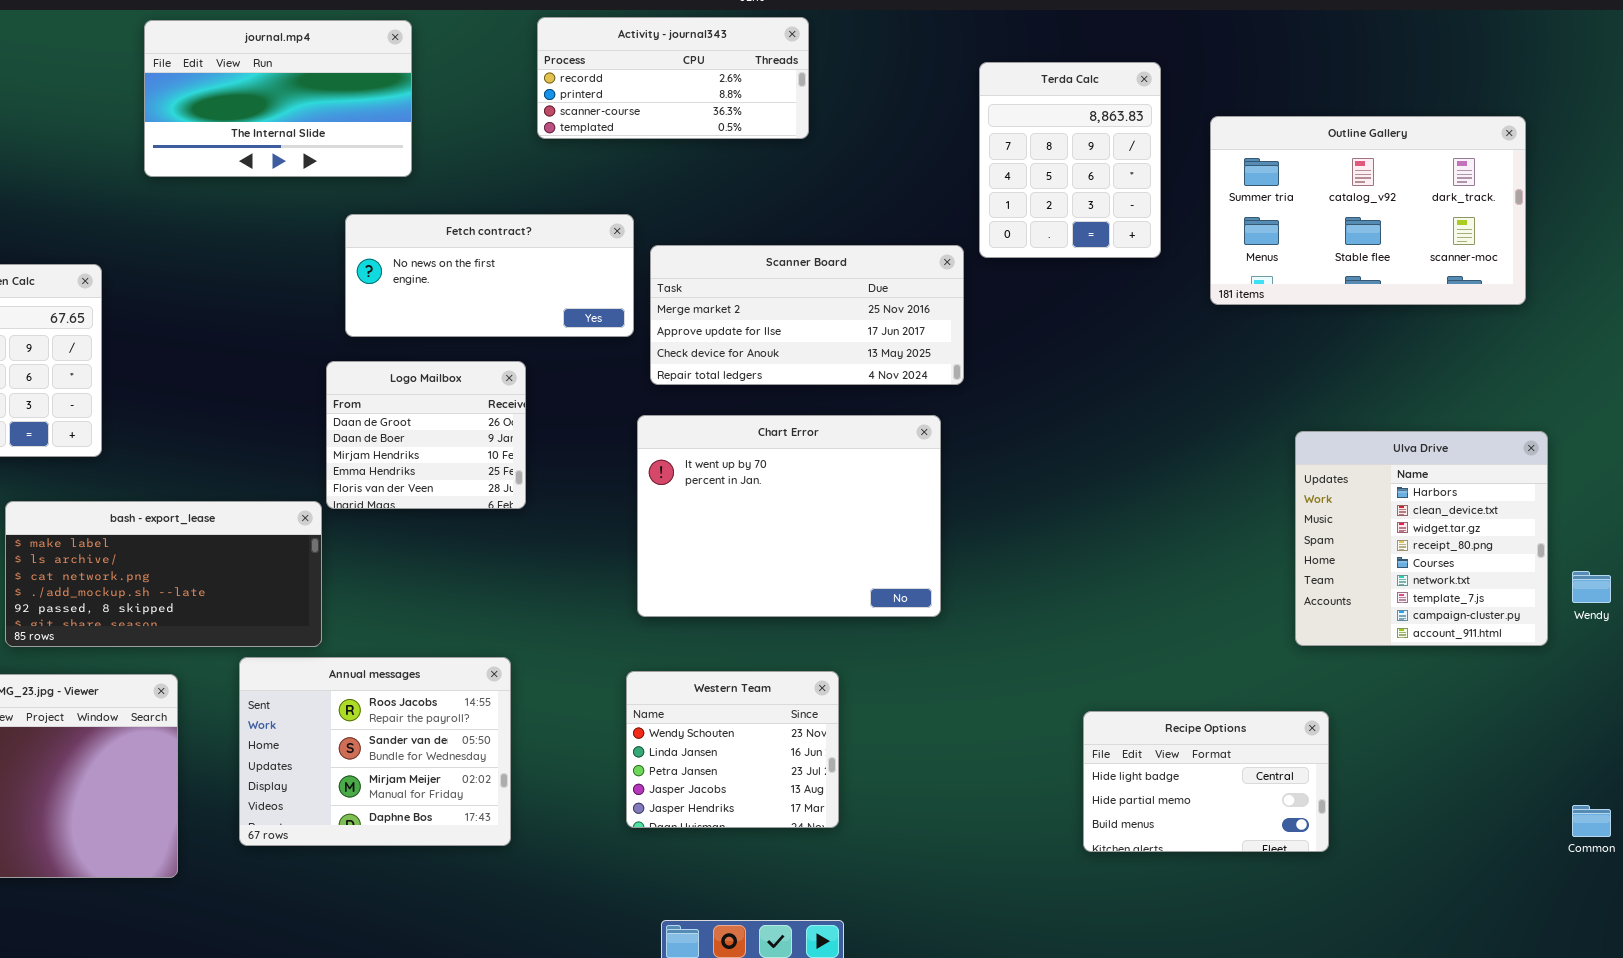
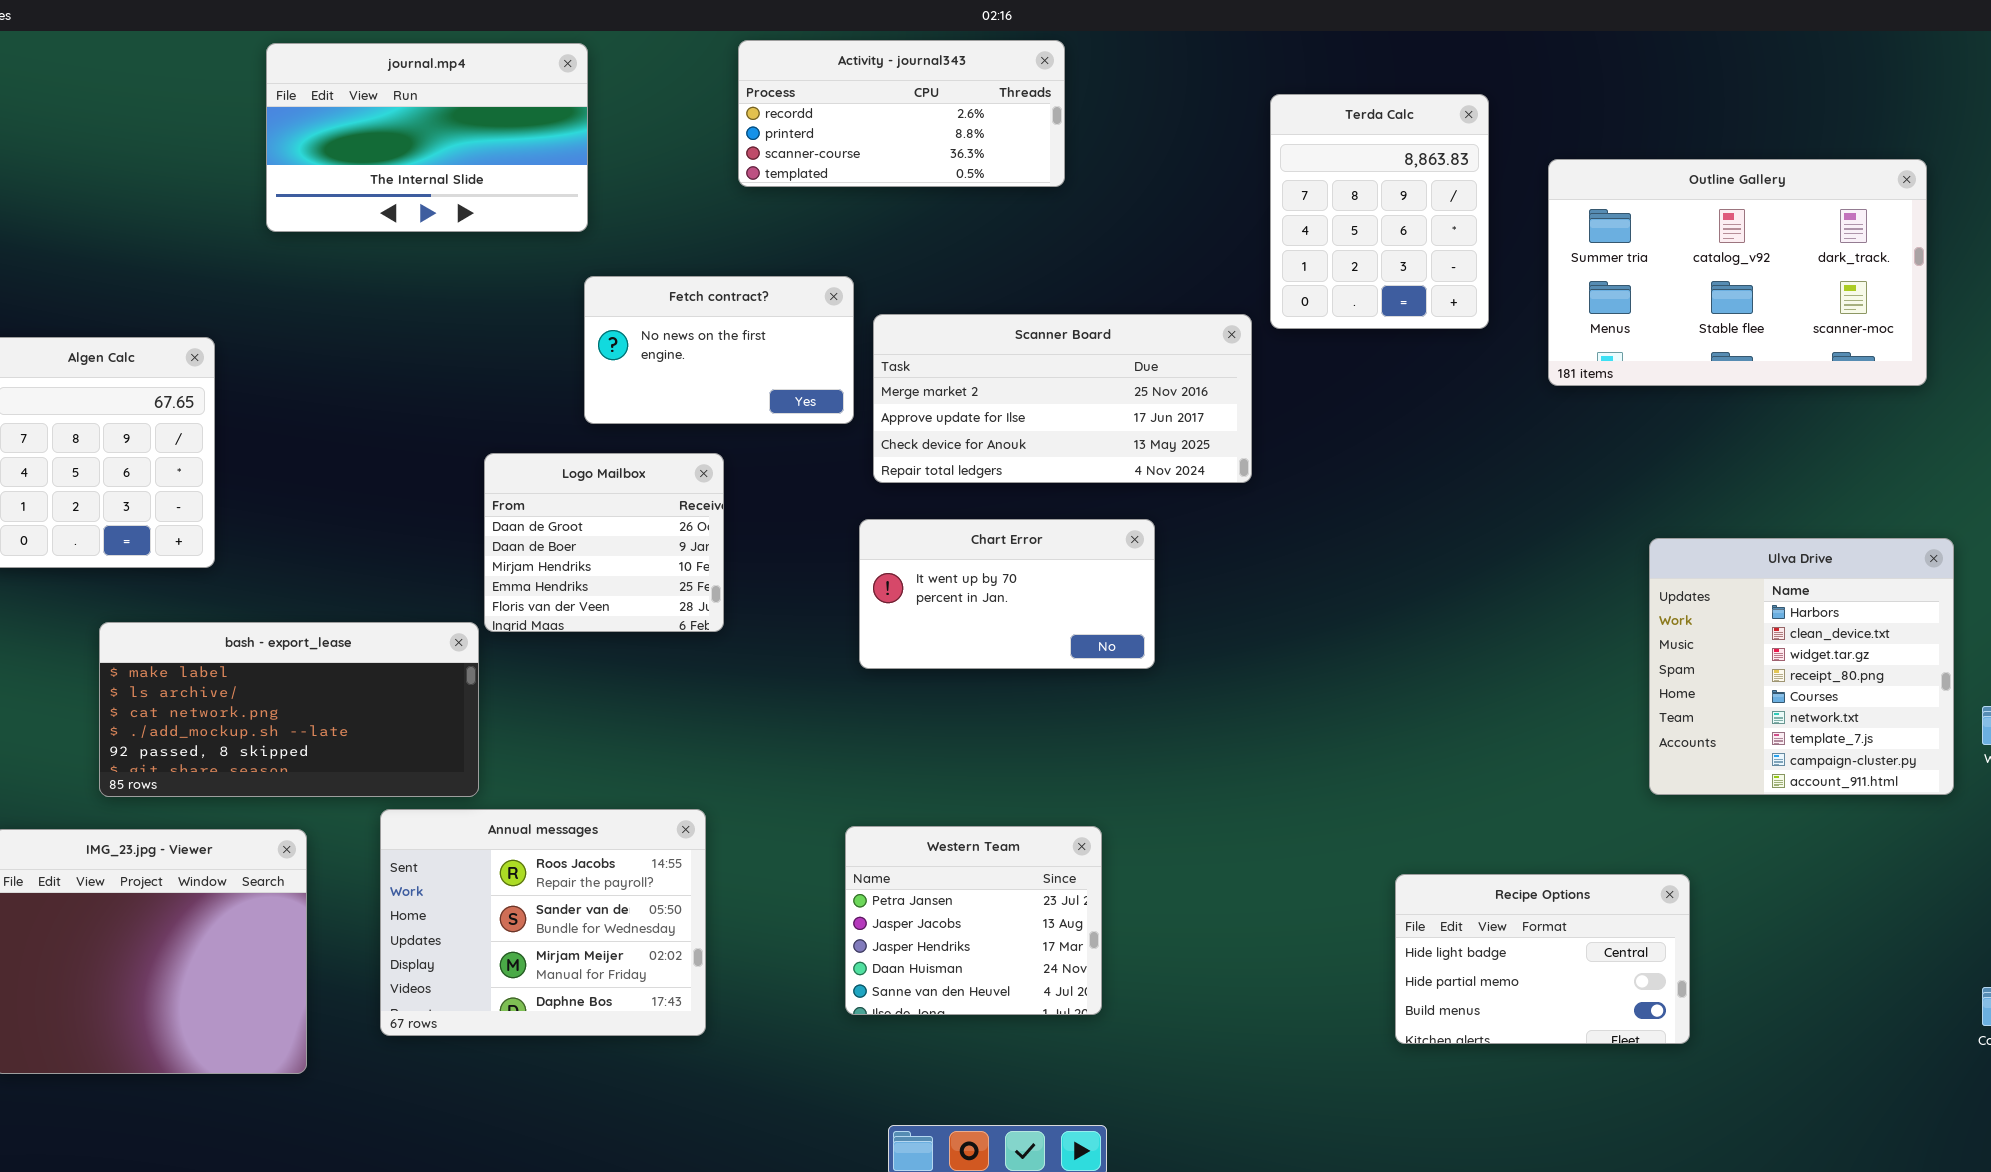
Fetch contract?: [345,214,634,337] -> [584,276,854,424], resized
Chart Error: [637,415,941,617] -> [859,519,1155,669], resized
Western Team: [626,671,839,828] -> [845,826,1102,1015], scrolled down 2 rows

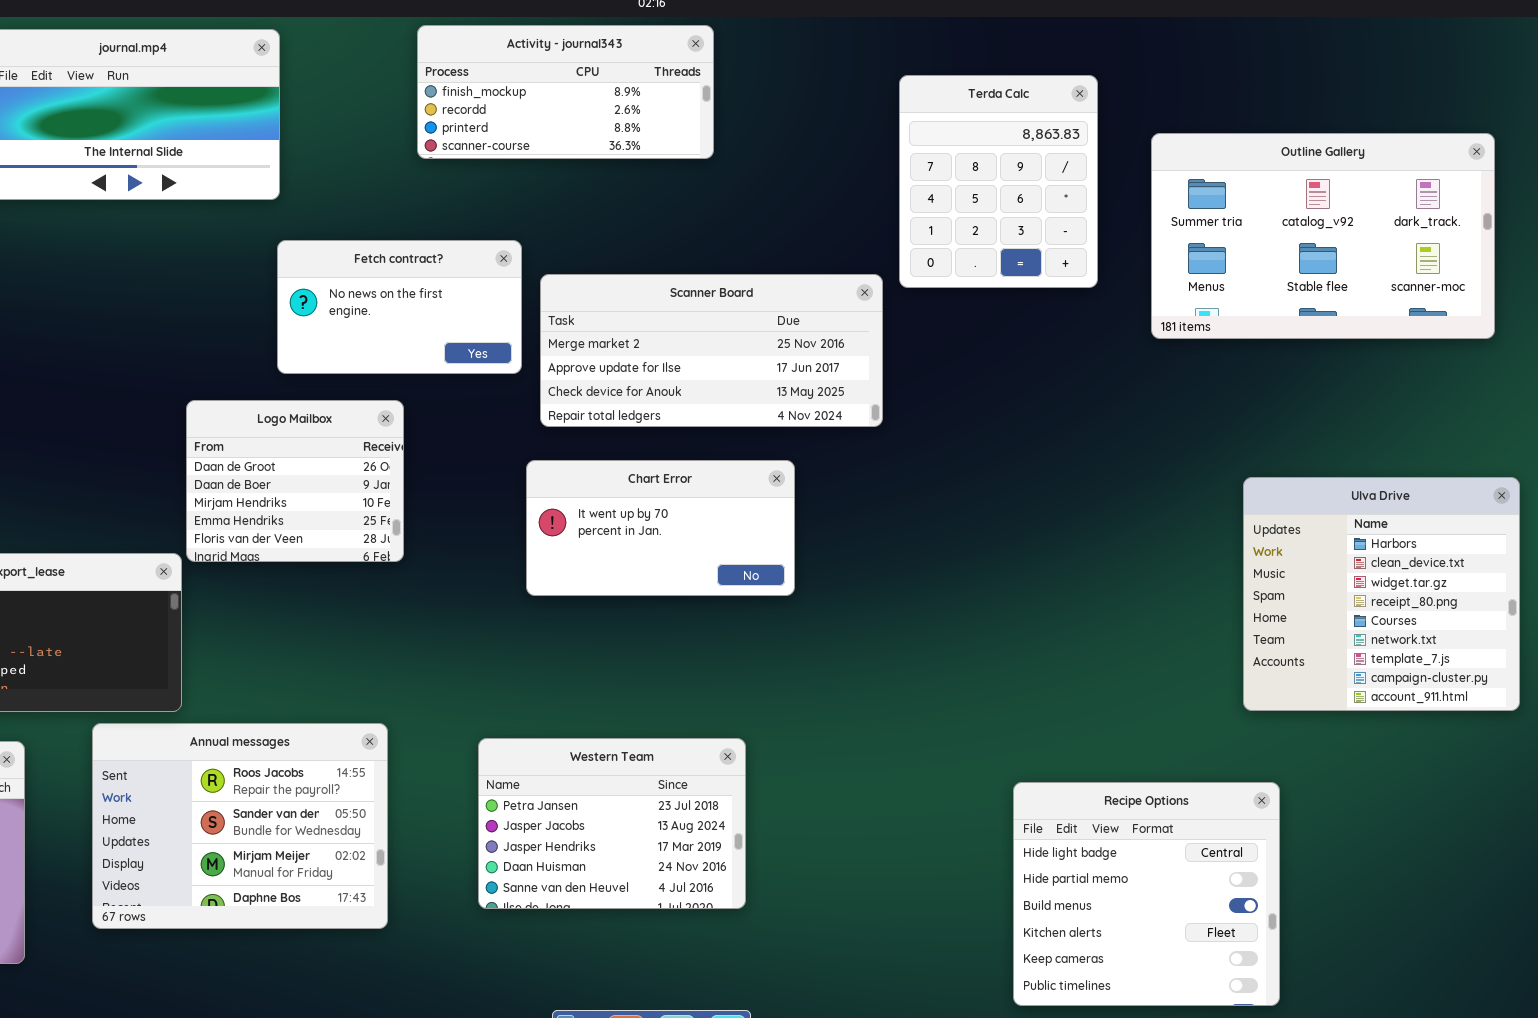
Activity - journal343: [738,40,1065,187] -> [417,25,714,159], scrolled up 1 row
Western Team: [845,826,1102,1015] -> [478,738,746,909], resized
Recipe Options: [1395,874,1690,1044] -> [1013,782,1280,1006], resized

